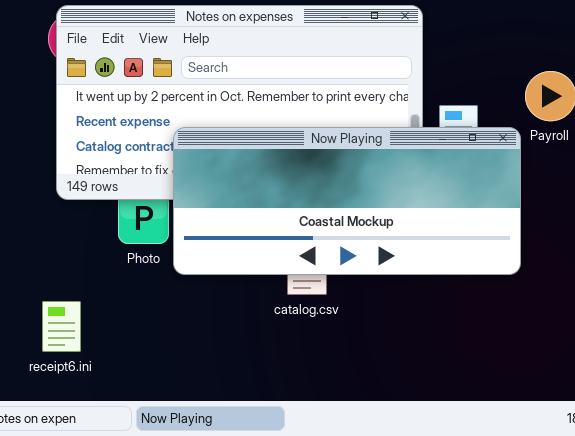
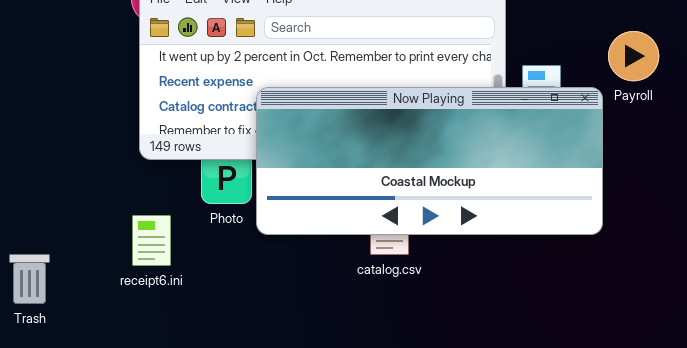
receipt6.ini: [42,301,81,352] -> [132,215,171,266], moved

